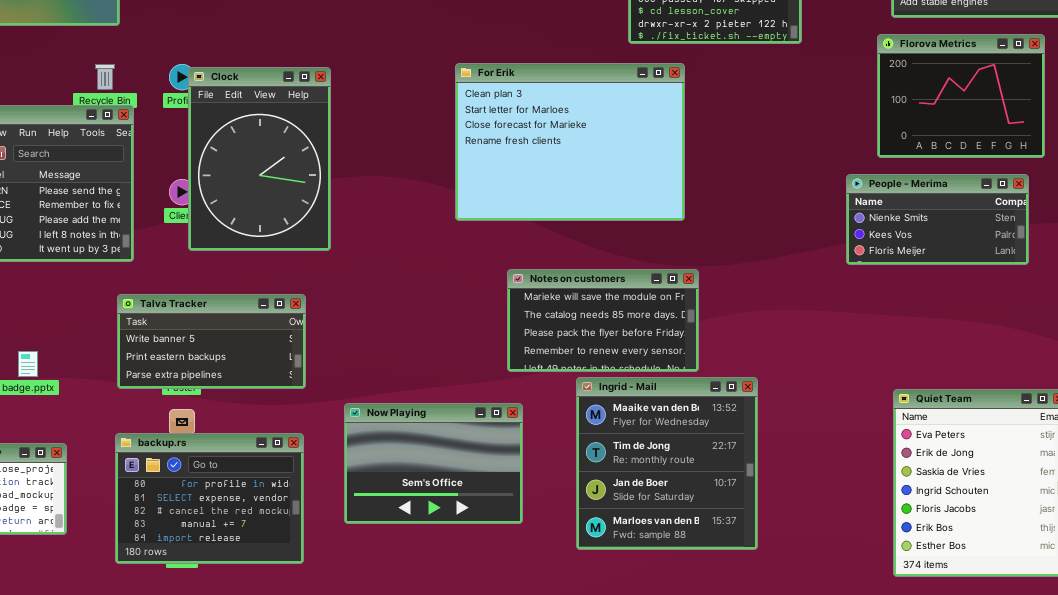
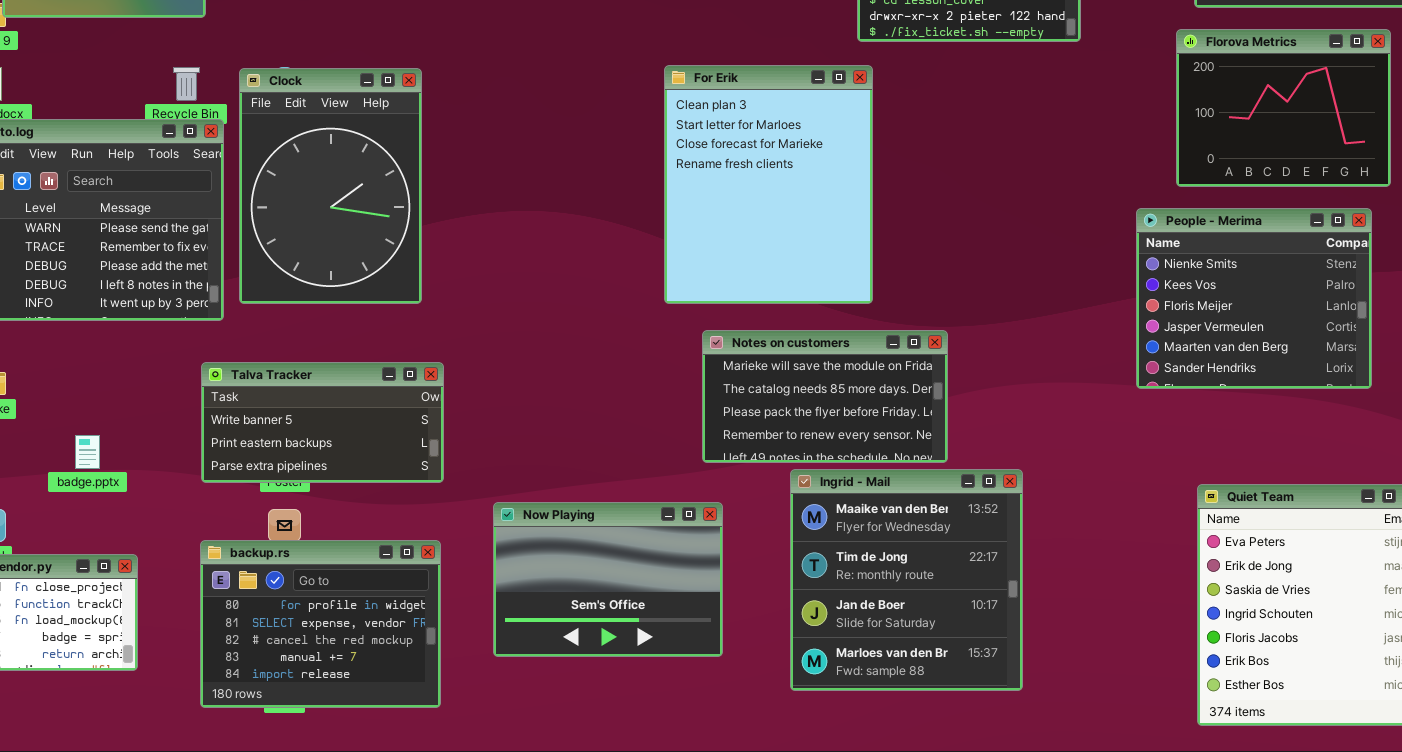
For Erik: [455,63,685,221] -> [664,65,873,304], moved, resized
Clock: [188,67,331,251] -> [239,68,422,304], moved
People - Merima: [846,174,1029,265] -> [1136,208,1372,389], resized

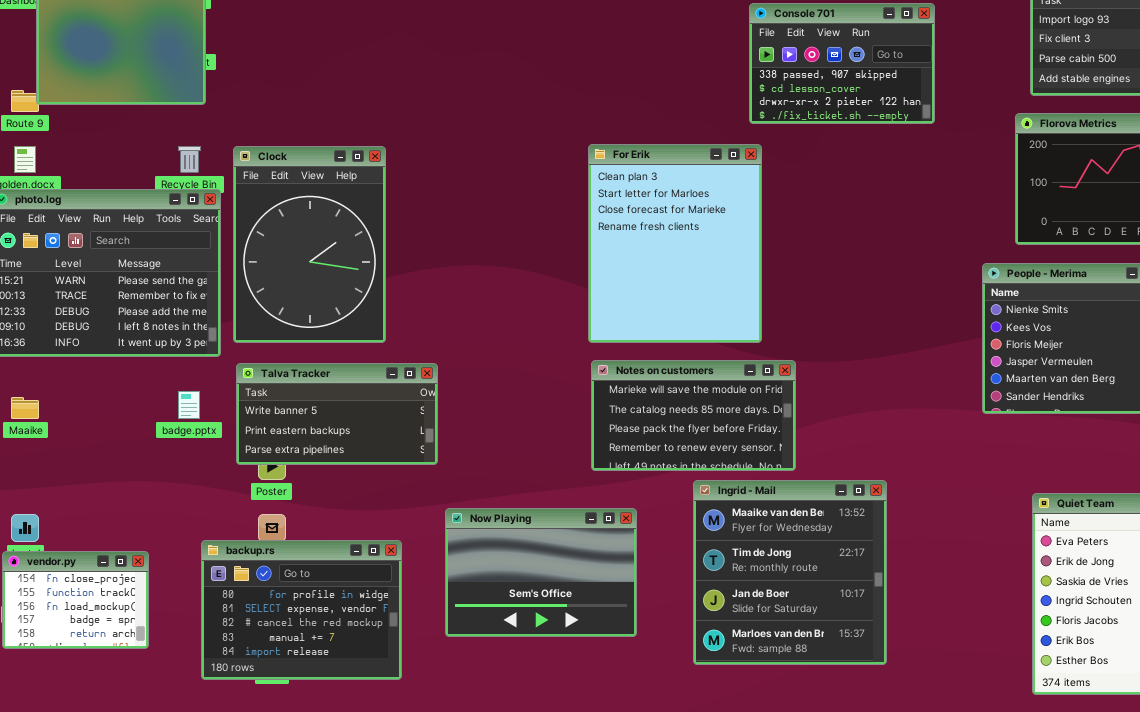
Notes on customers: [702,330,948,463] -> [591,360,796,471], moved
Talva Tracker: [201,362,444,483] -> [236,363,438,465], moved
badge.pptx: [75,435,100,469] -> [178,391,200,419], moved

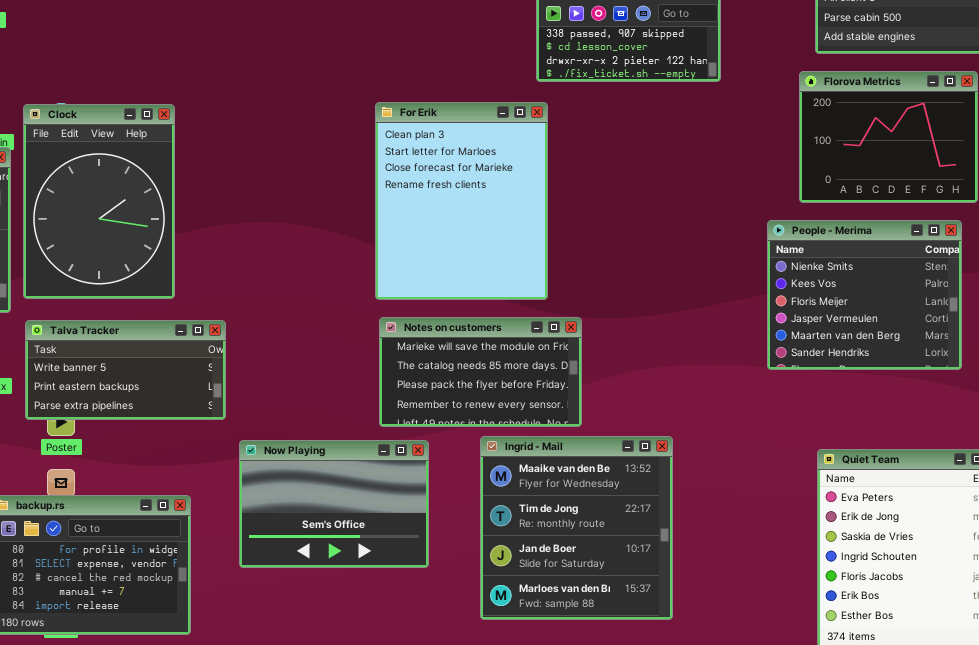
Now Playing: [445,508,637,637] -> [239,440,429,568], moved

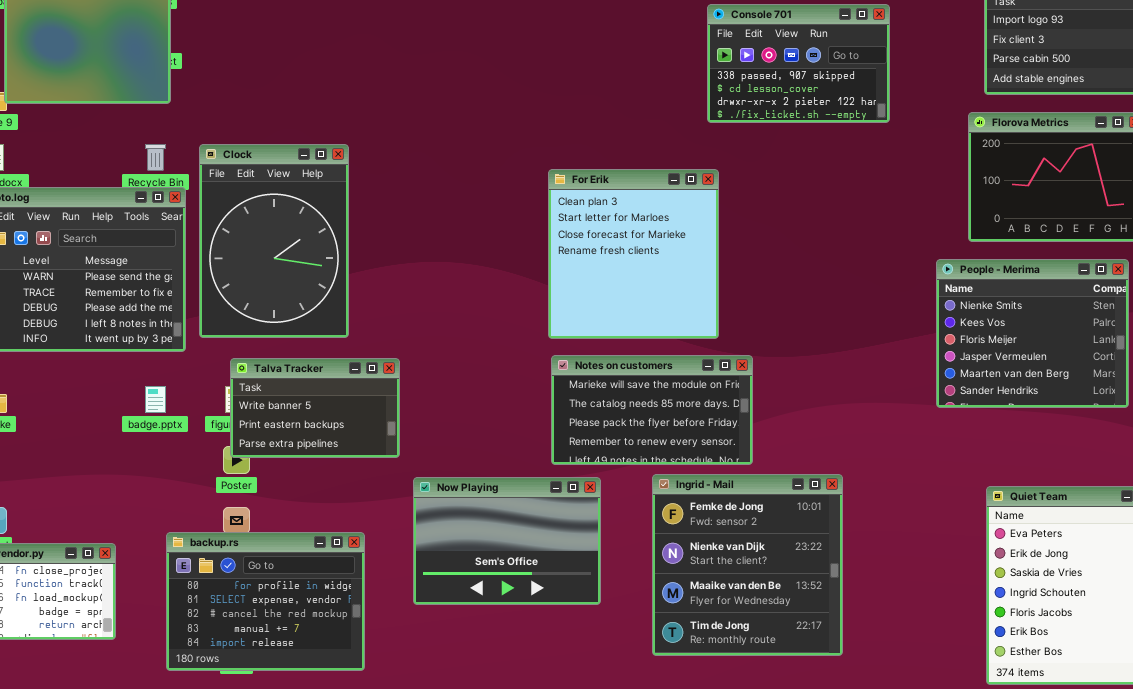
For Erik: [375,102,548,300] -> [548,169,719,339], resized
Talva Tracker: [25,320,226,420] -> [230,358,400,458], resized
Ingrid - Mail: [480,436,673,620] -> [652,474,843,656], scrolled up 2 rows

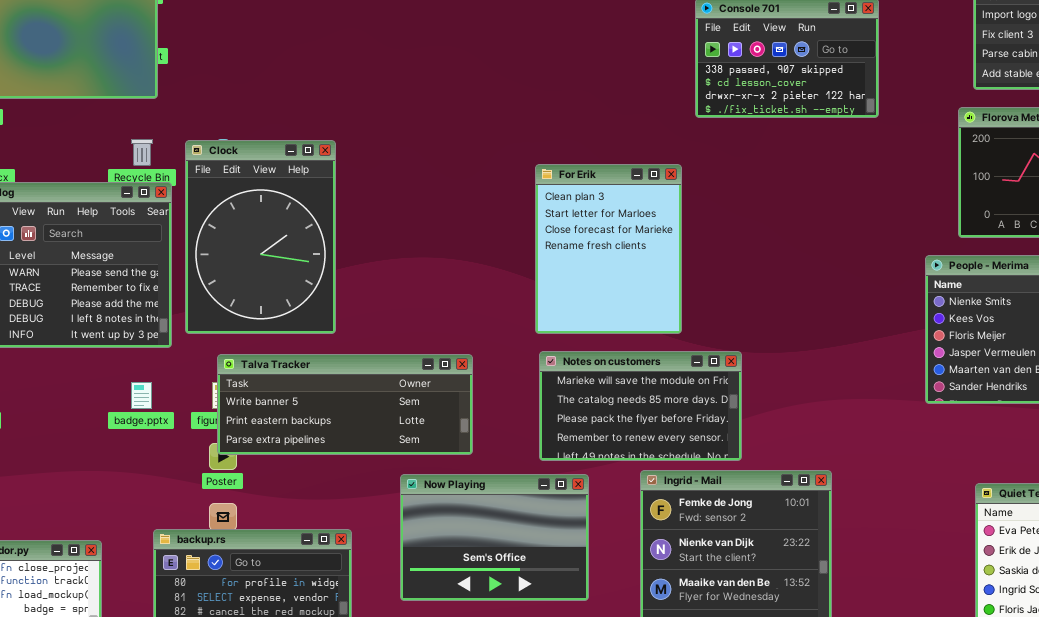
For Erik: [548,169,719,339] -> [535,164,682,334], resized
Talva Tracker: [230,358,400,458] -> [217,354,473,455], resized

